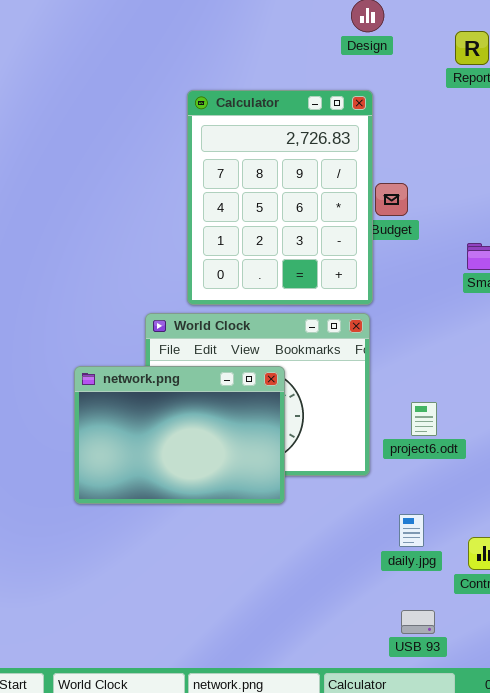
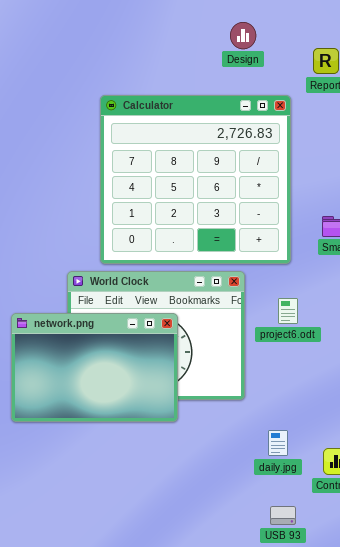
Calculator: [187,90,373,305] -> [100,95,291,264], resized
project6.odt: [411,402,437,436] -> [278,298,298,324], moved

